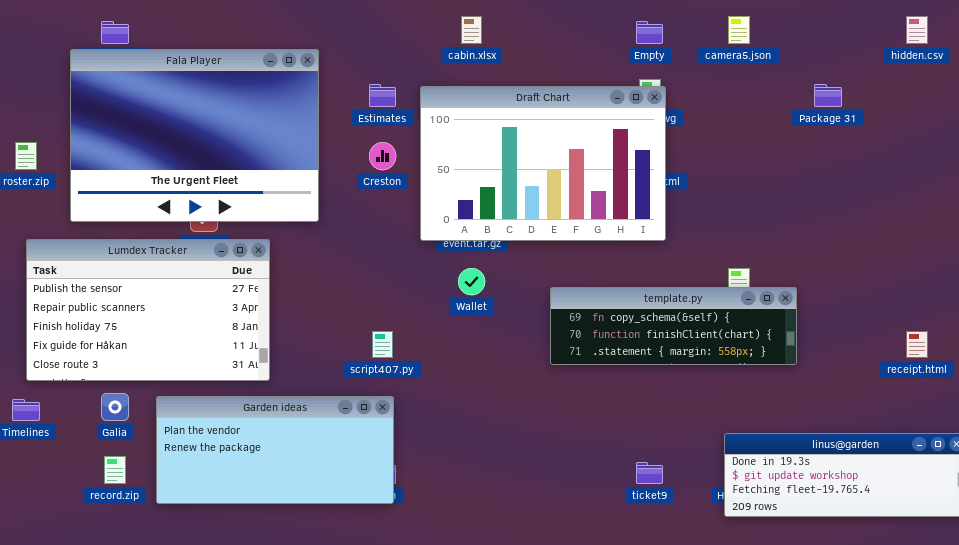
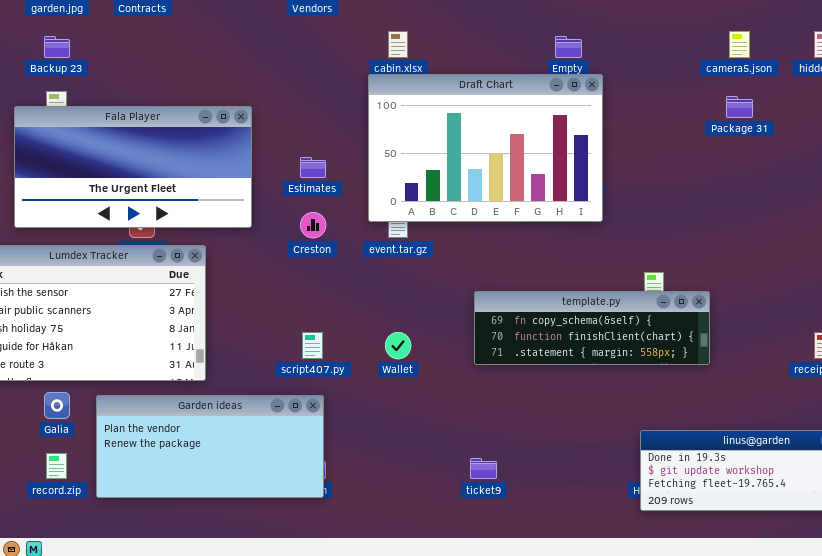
camera5.json: [728,16,750,44] -> [729,31,750,58], moved
Fala Player: [70,49,319,222] -> [14,106,252,228], resized
Estimates: [369,84,396,107] -> [300,157,326,178], moved
Draft Chart: [420,86,666,241] -> [368,74,603,222], moved
Creston: [369,142,396,170] -> [300,212,326,238], moved
Wallet: [458,268,485,295] -> [385,332,411,359], moved
ticket9: [636,462,663,484] -> [470,458,497,479], moved

